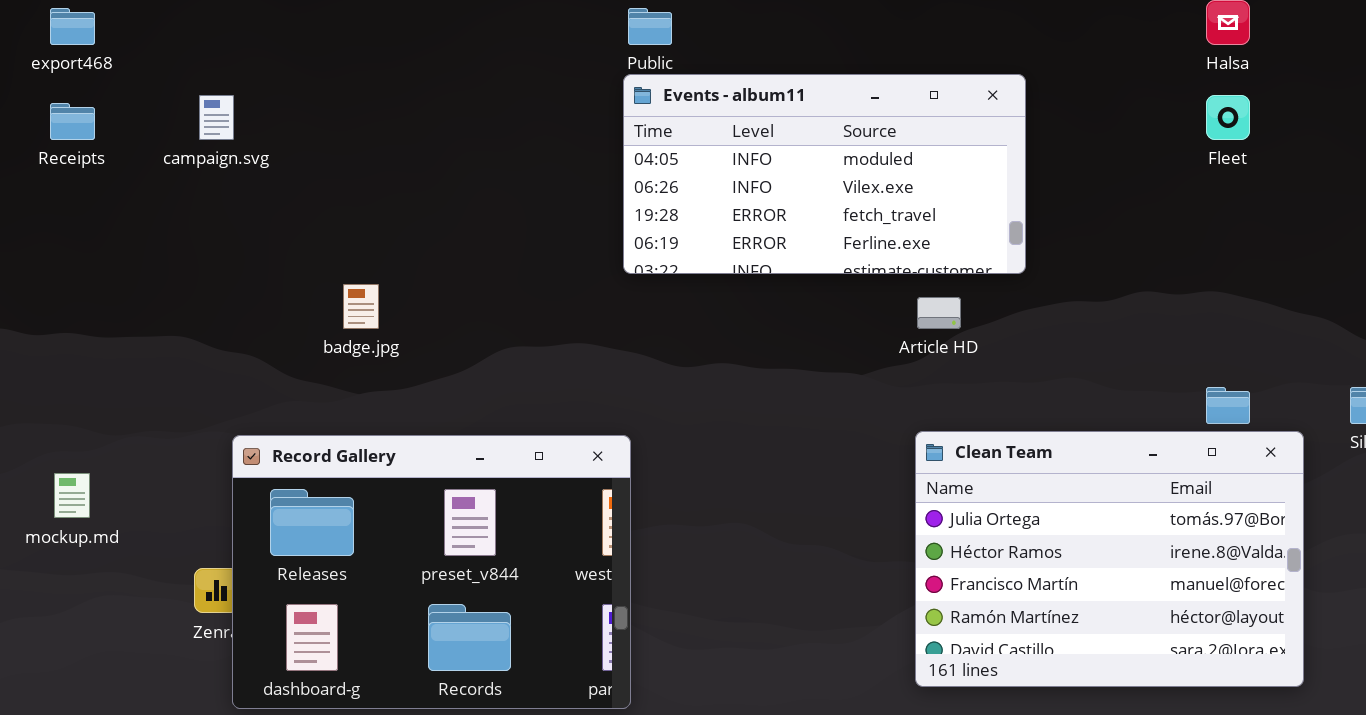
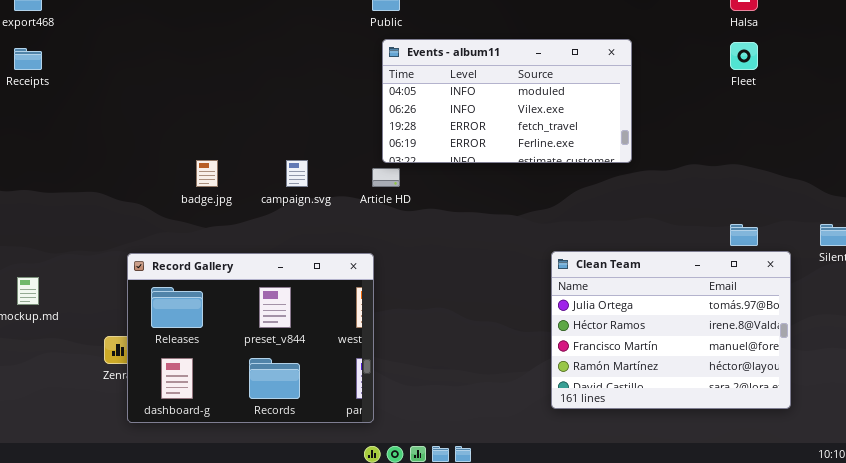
Events - album11: [623,74,1026,274] -> [382,39,632,163], moved
campaign.svg: [199,95,234,140] -> [286,160,308,187], moved
Article HD: [917,297,961,329] -> [372,168,400,187], moved

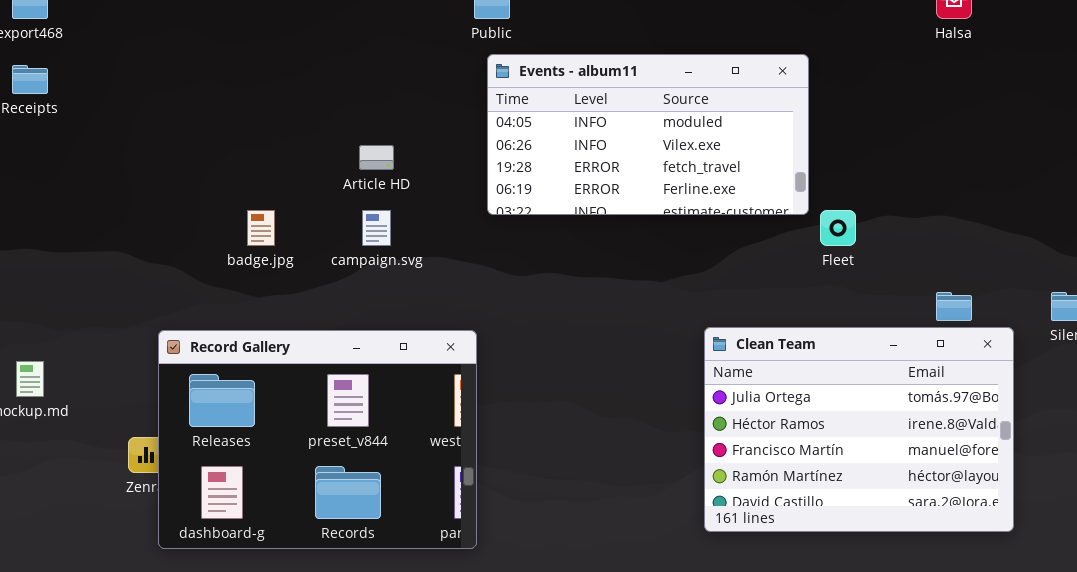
Fleet: [730,42,758,70] -> [820,210,856,246], moved
Article HD: [372,168,400,187] -> [359,145,394,170], moved

